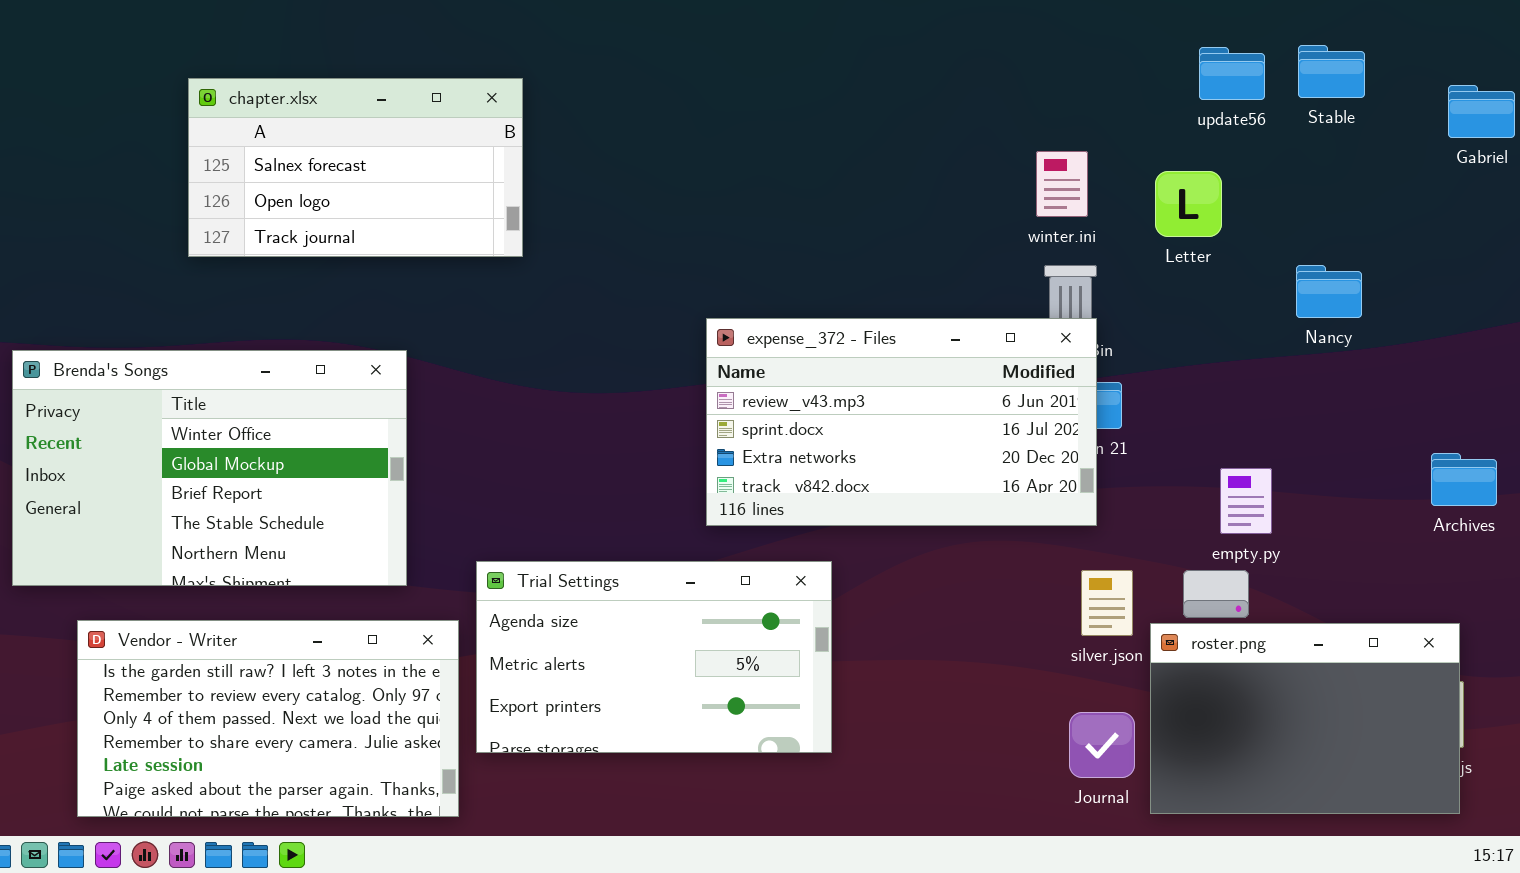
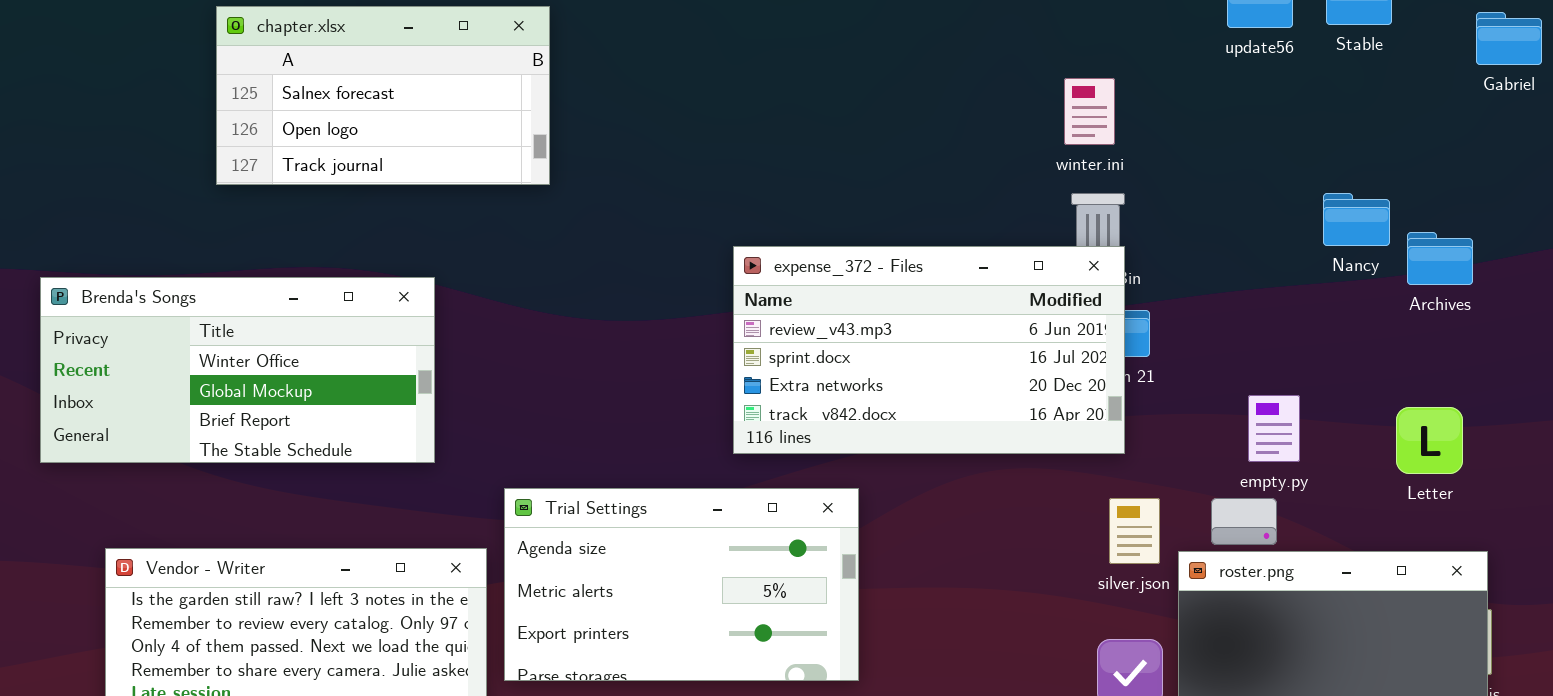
Letter: [1155,171,1222,237] -> [1396,407,1463,474], moved
Brenda's Songs: [12,350,407,586] -> [40,277,435,463], resized
Archives: [1431,453,1497,506] -> [1407,232,1473,285], moved

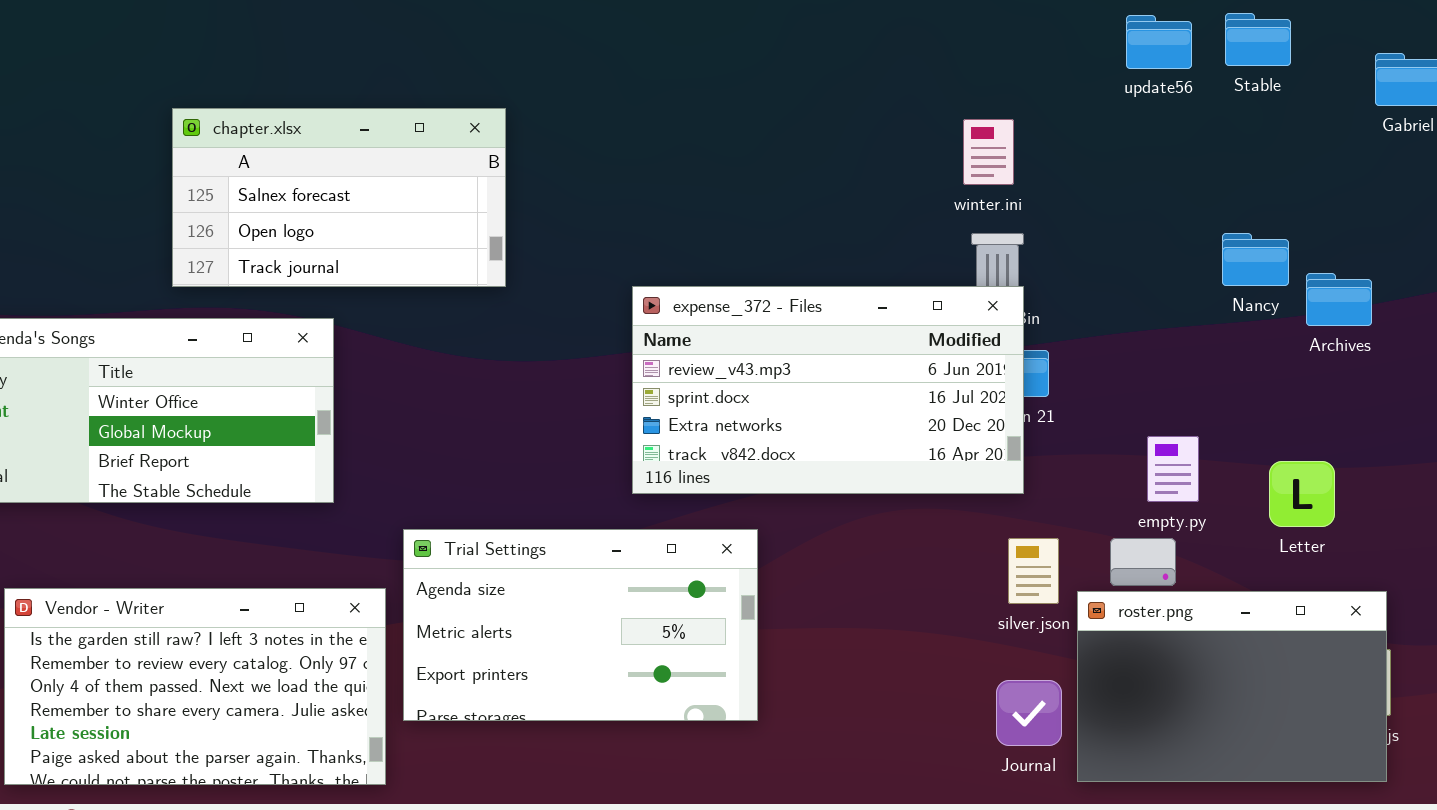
chapter.xlsx: [216,6,550,185] -> [172,108,506,287], moved
Letter: [1396,407,1463,474] -> [1269,461,1335,527], moved

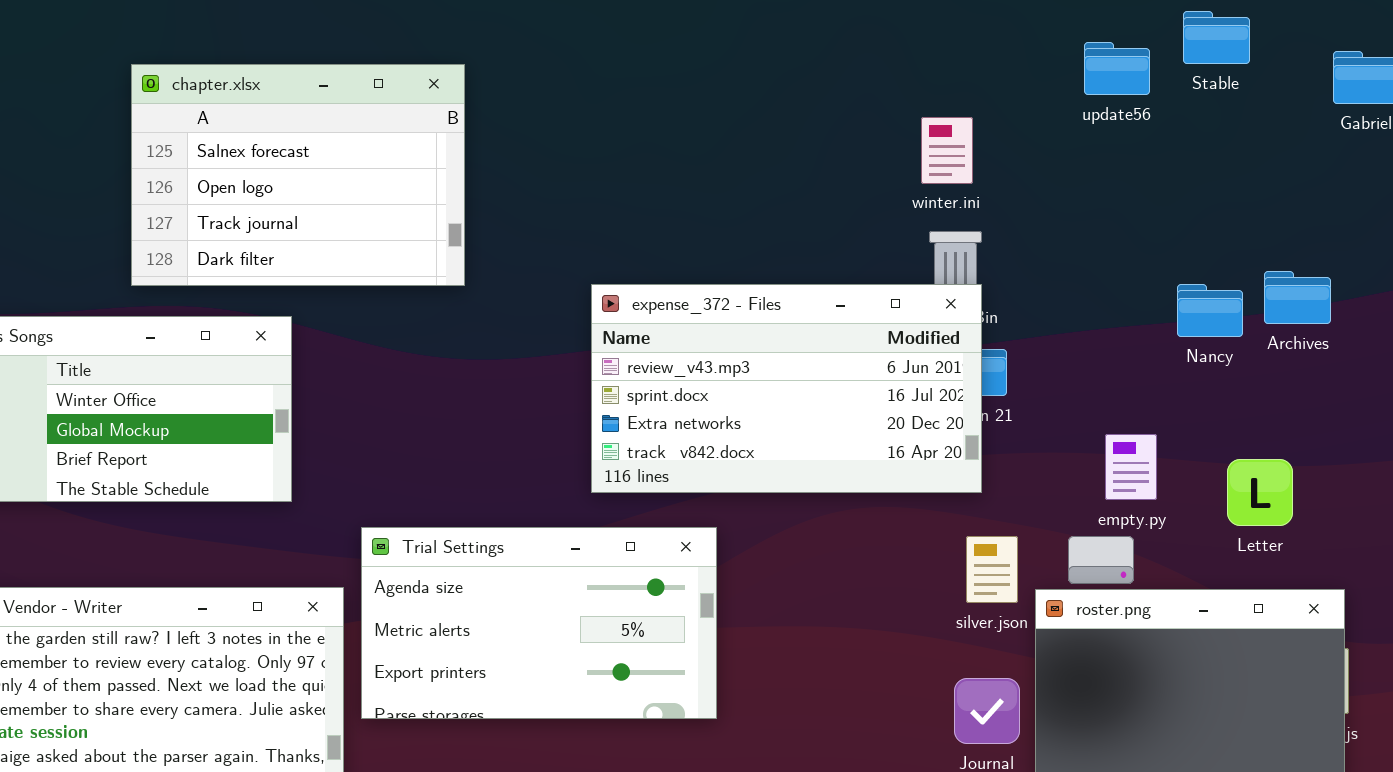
update56: [1126,15,1192,69] -> [1084,42,1150,95], moved
chapter.xlsx: [172,108,506,287] -> [131,64,465,286], resized
Nancy: [1222,233,1289,286] -> [1177,284,1243,337], moved

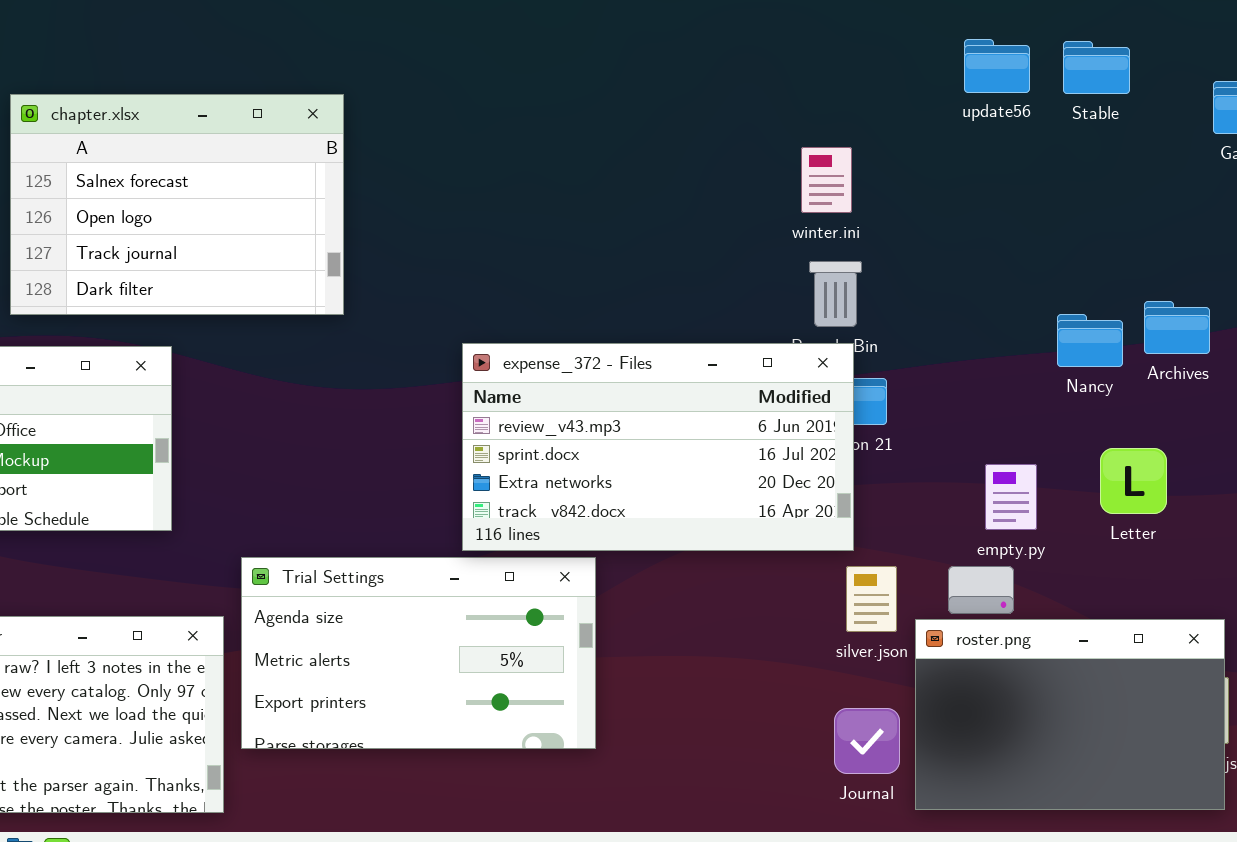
update56: [1084,42,1150,95] -> [964,39,1030,93], moved
expense_372 - Files: [591,284,982,493] -> [462,343,854,551], moved
Letter: [1227,459,1293,526] -> [1100,448,1167,514], moved

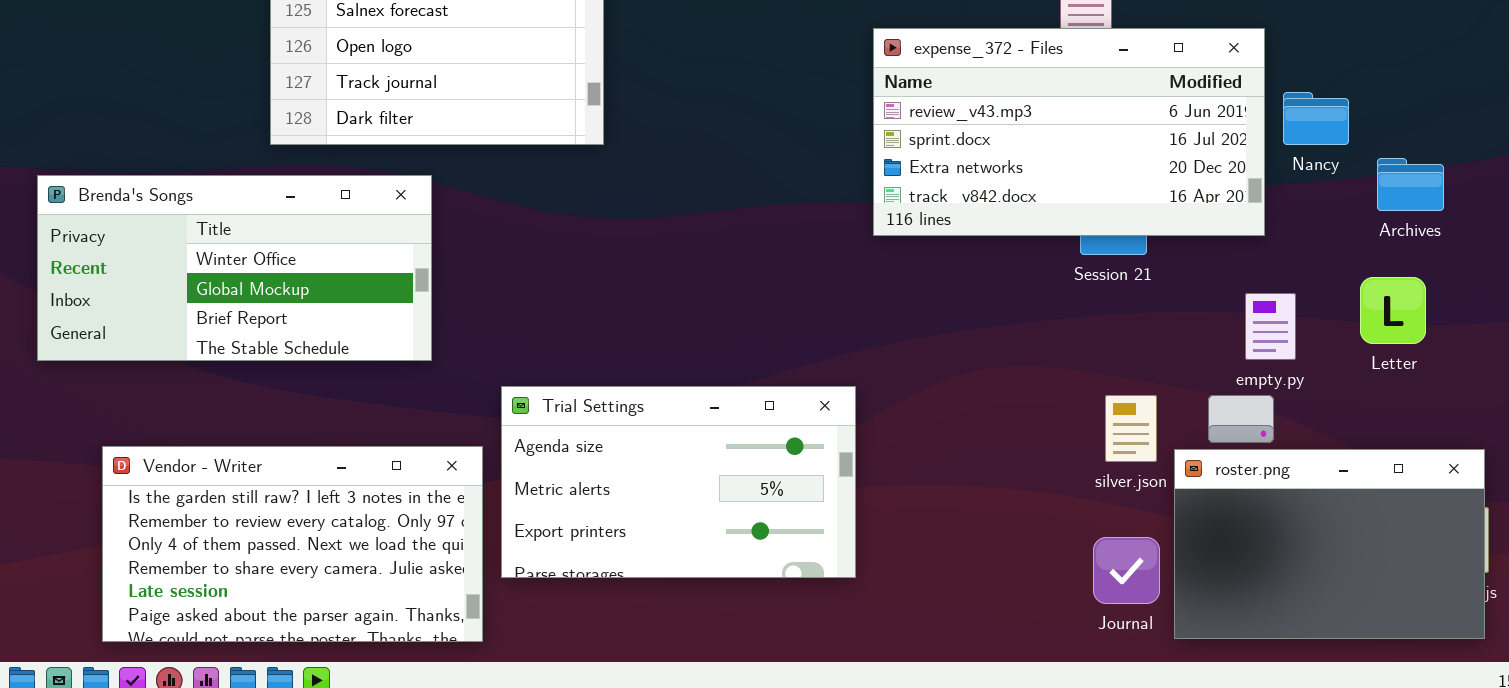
Archives: [1144,301,1210,354] -> [1377,158,1444,211], moved
Nancy: [1057,314,1123,367] -> [1283,92,1349,145], moved
expense_372 - Files: [462,343,854,551] -> [873,28,1265,236], moved

